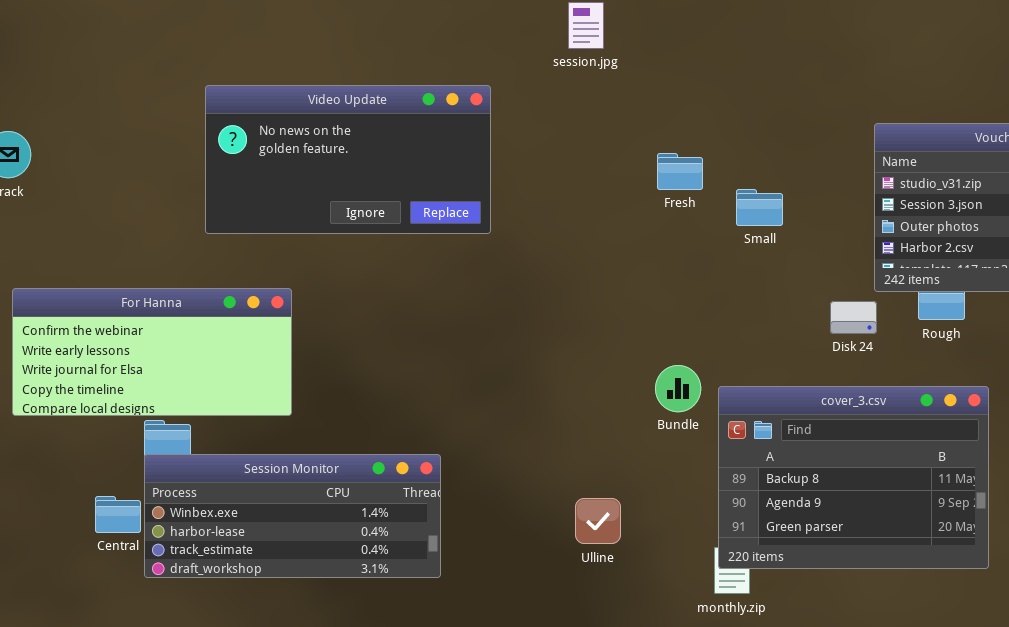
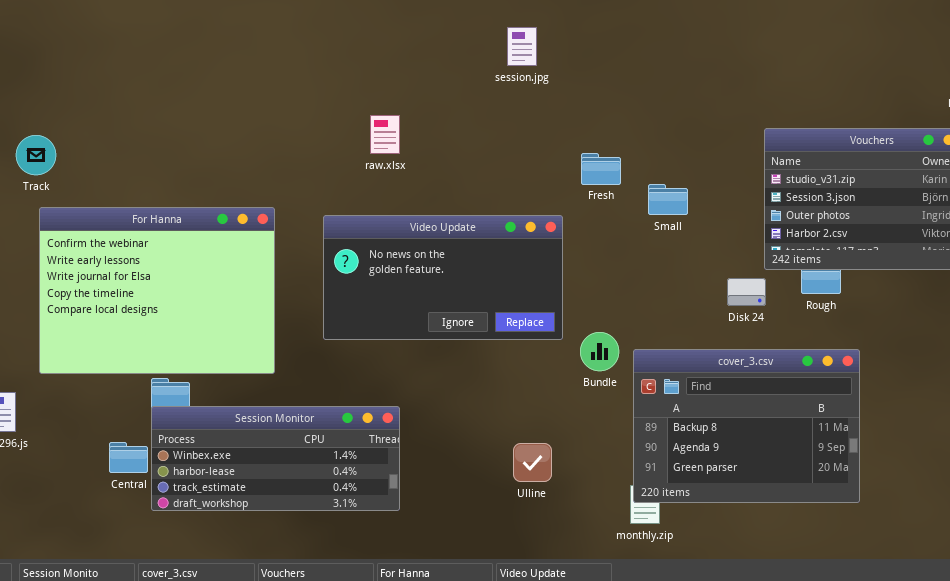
Video Update: [205,85,491,234] -> [323,215,563,340], moved
For Hanna: [12,288,292,416] -> [39,207,275,374], resized

